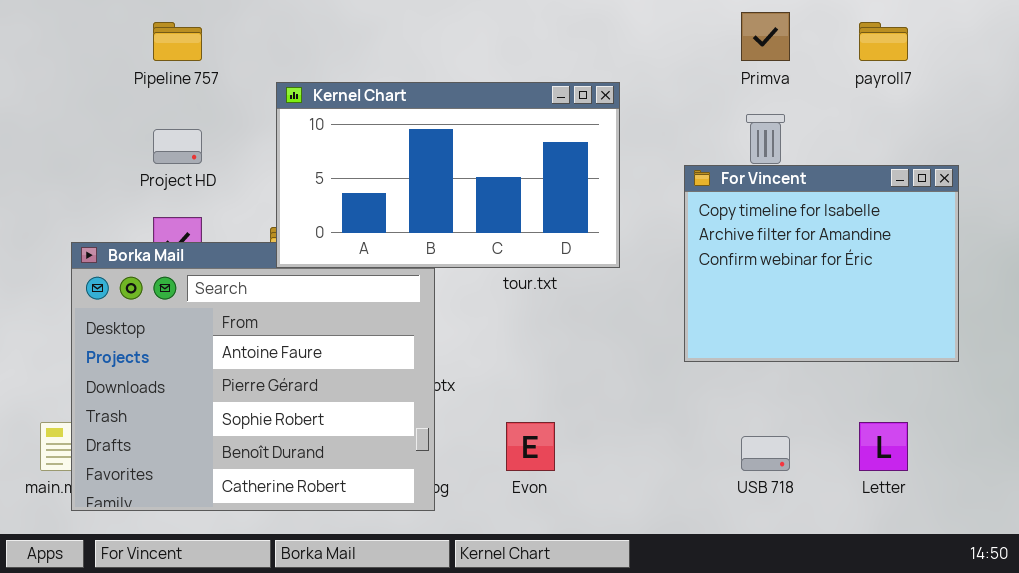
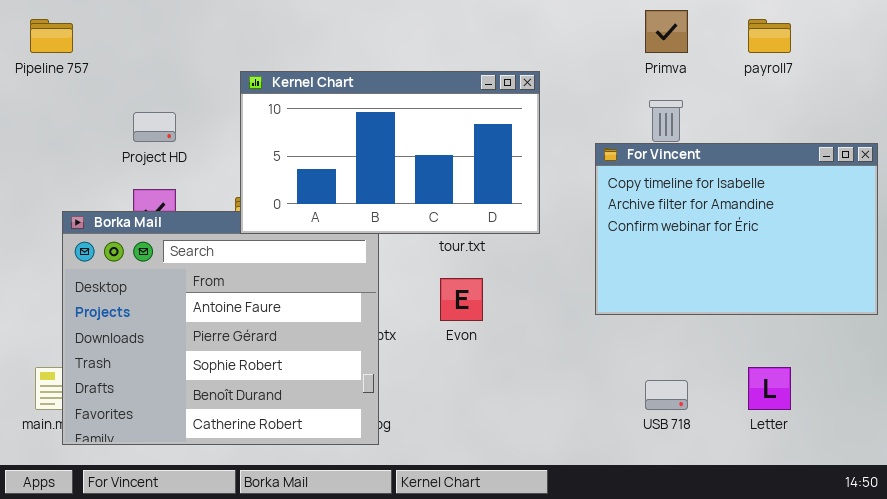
Pipeline 757: [153,22,202,61] -> [30,19,73,53], moved
For Vincent: [684,165,959,362] -> [595,143,878,315], resized
Evon: [506,422,555,471] -> [440,278,483,321], moved

